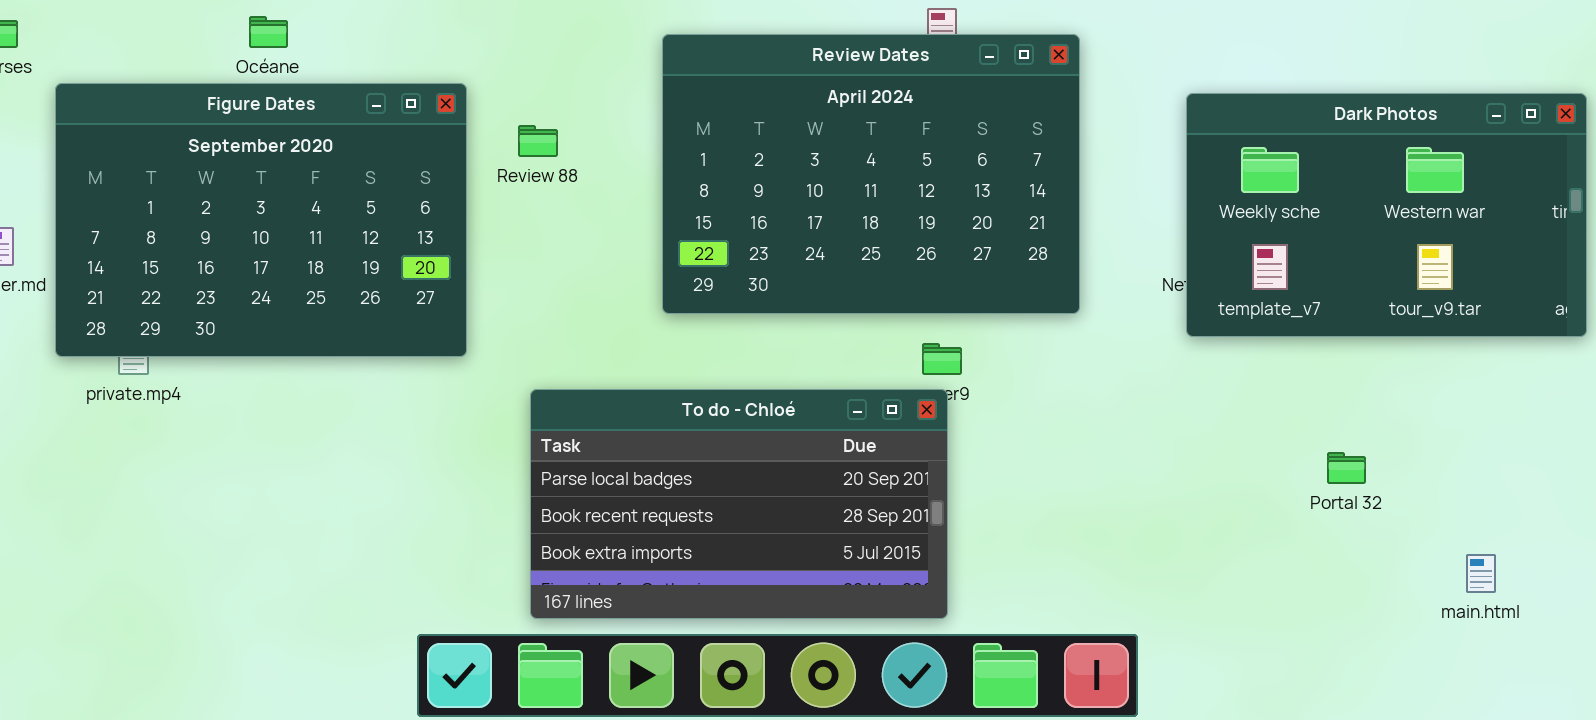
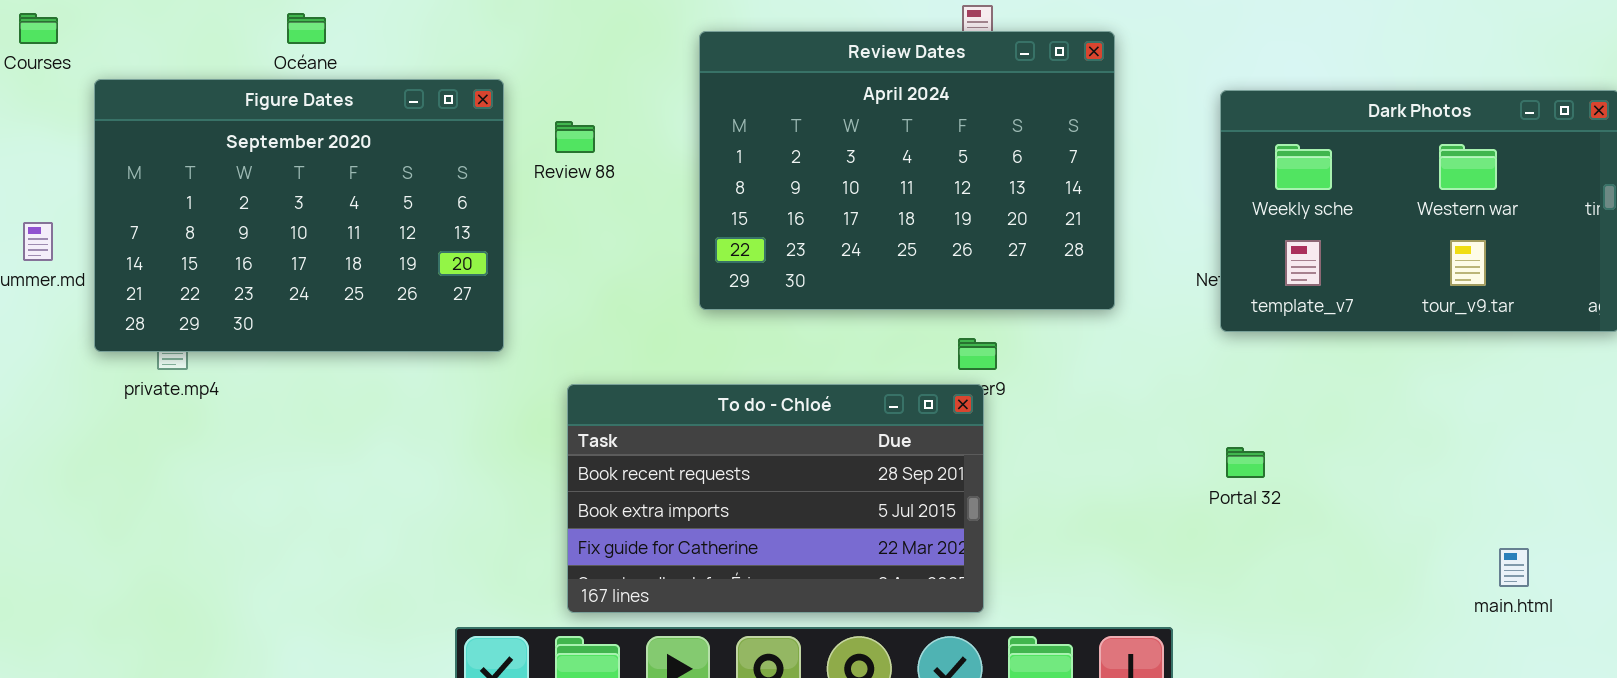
To do - Chloé: [530,389,948,619] -> [567,384,984,613], scrolled down 1 row
Portal 32: [1327,452,1366,484] -> [1226,447,1265,478], moved

